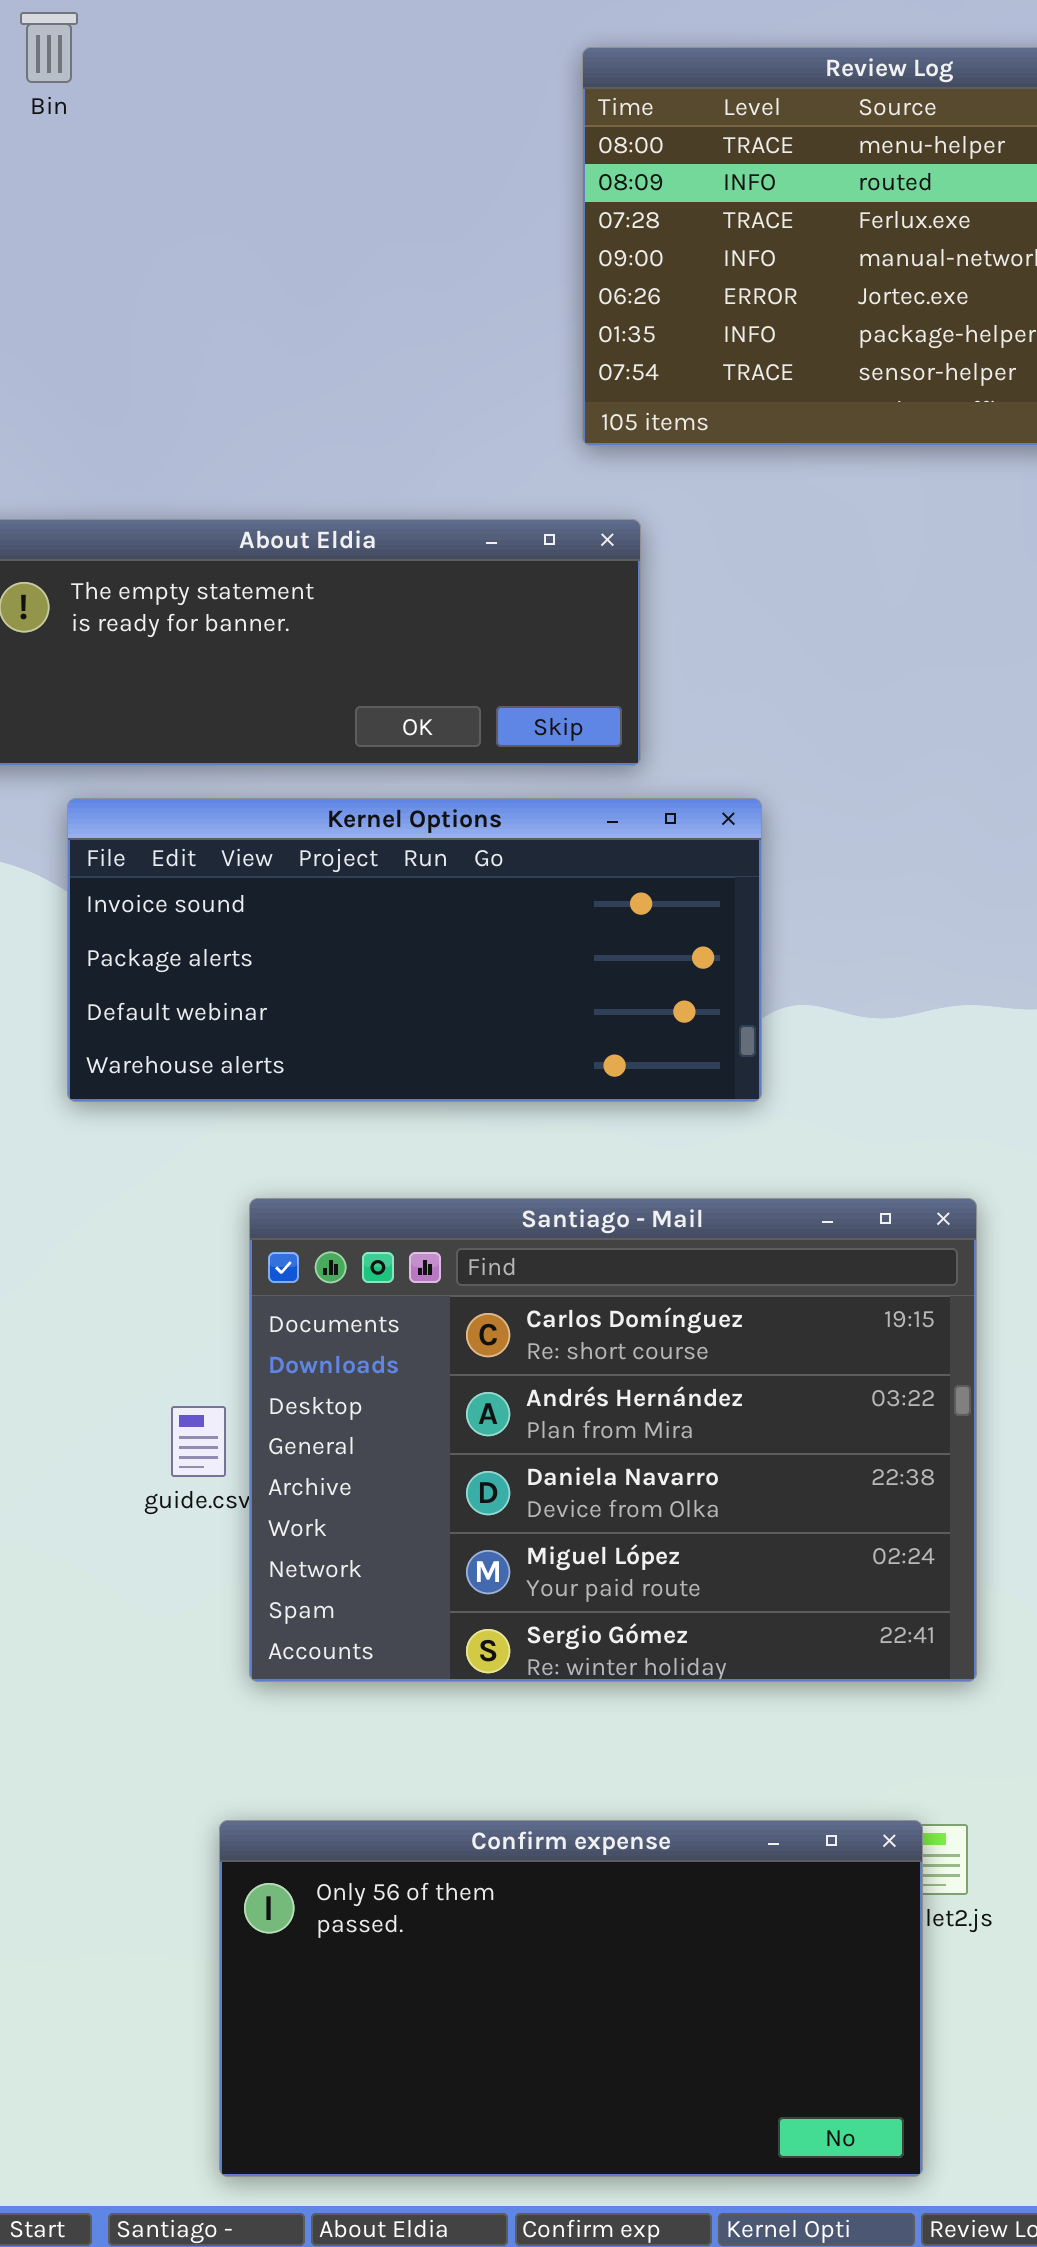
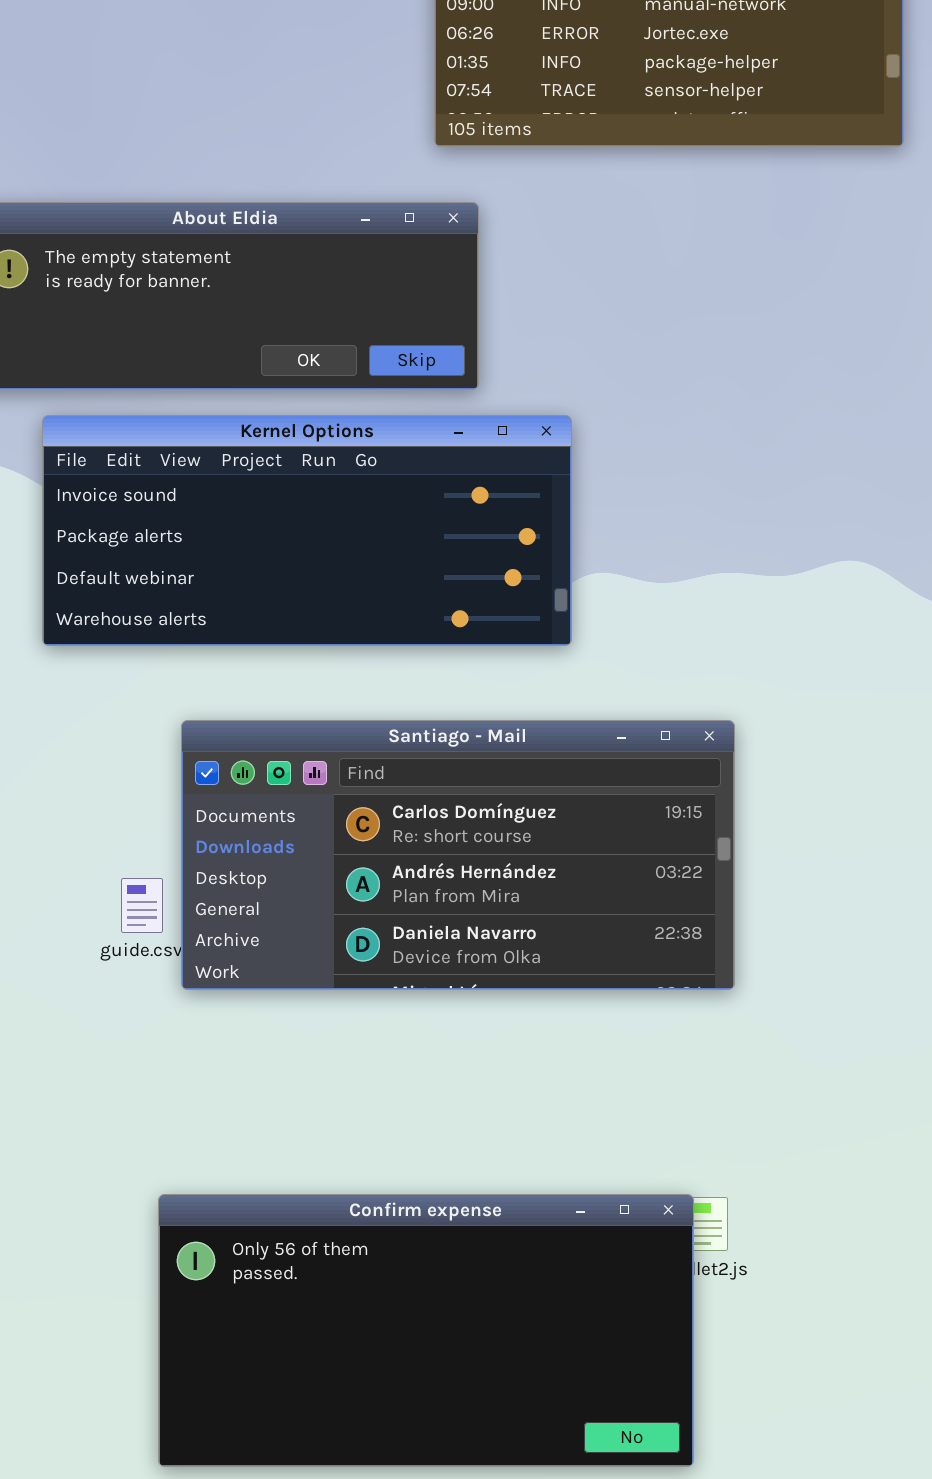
Santiago - Mail: [249,1198,977,1682] -> [181,720,735,990], resized

